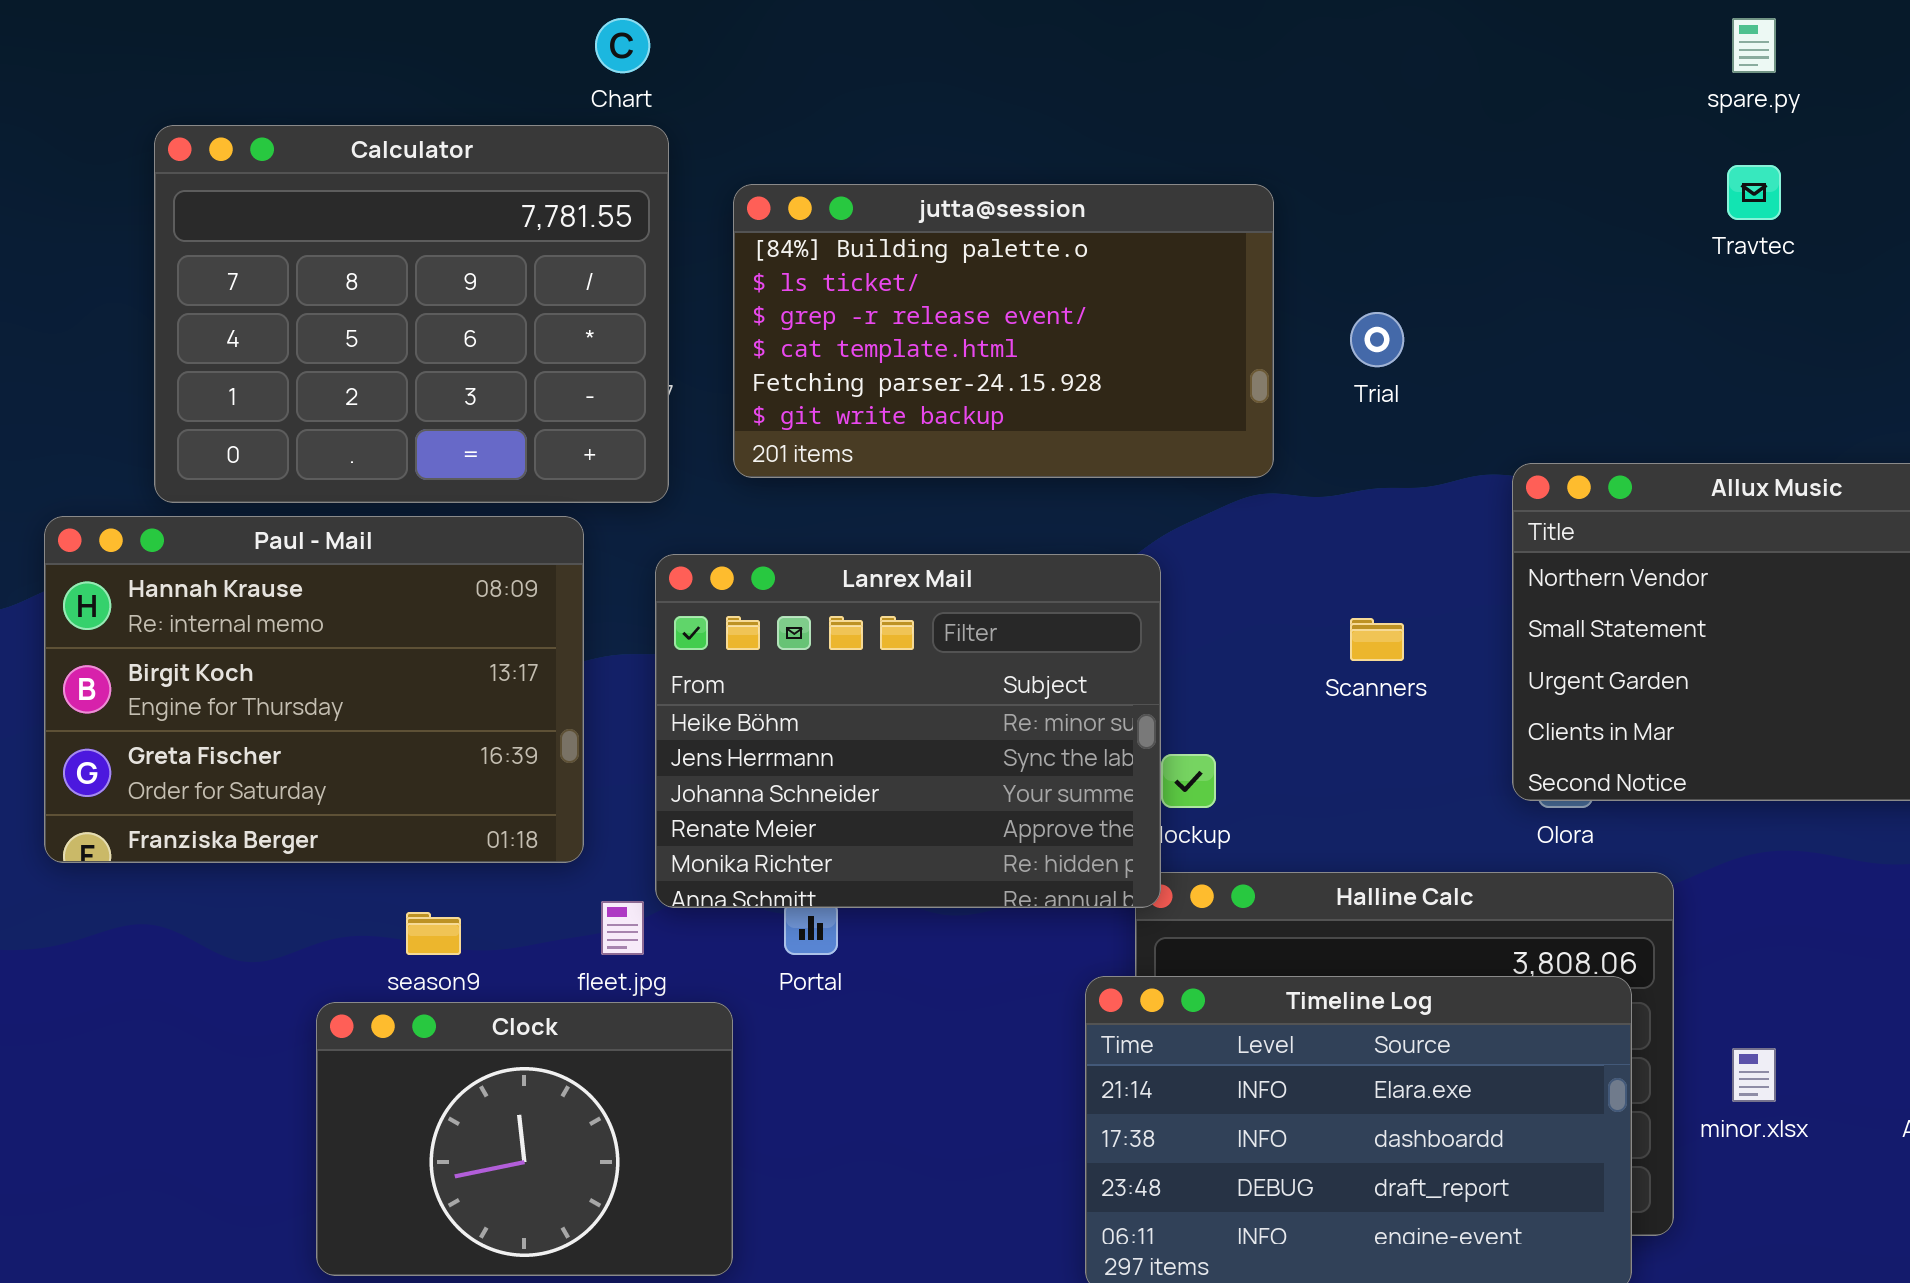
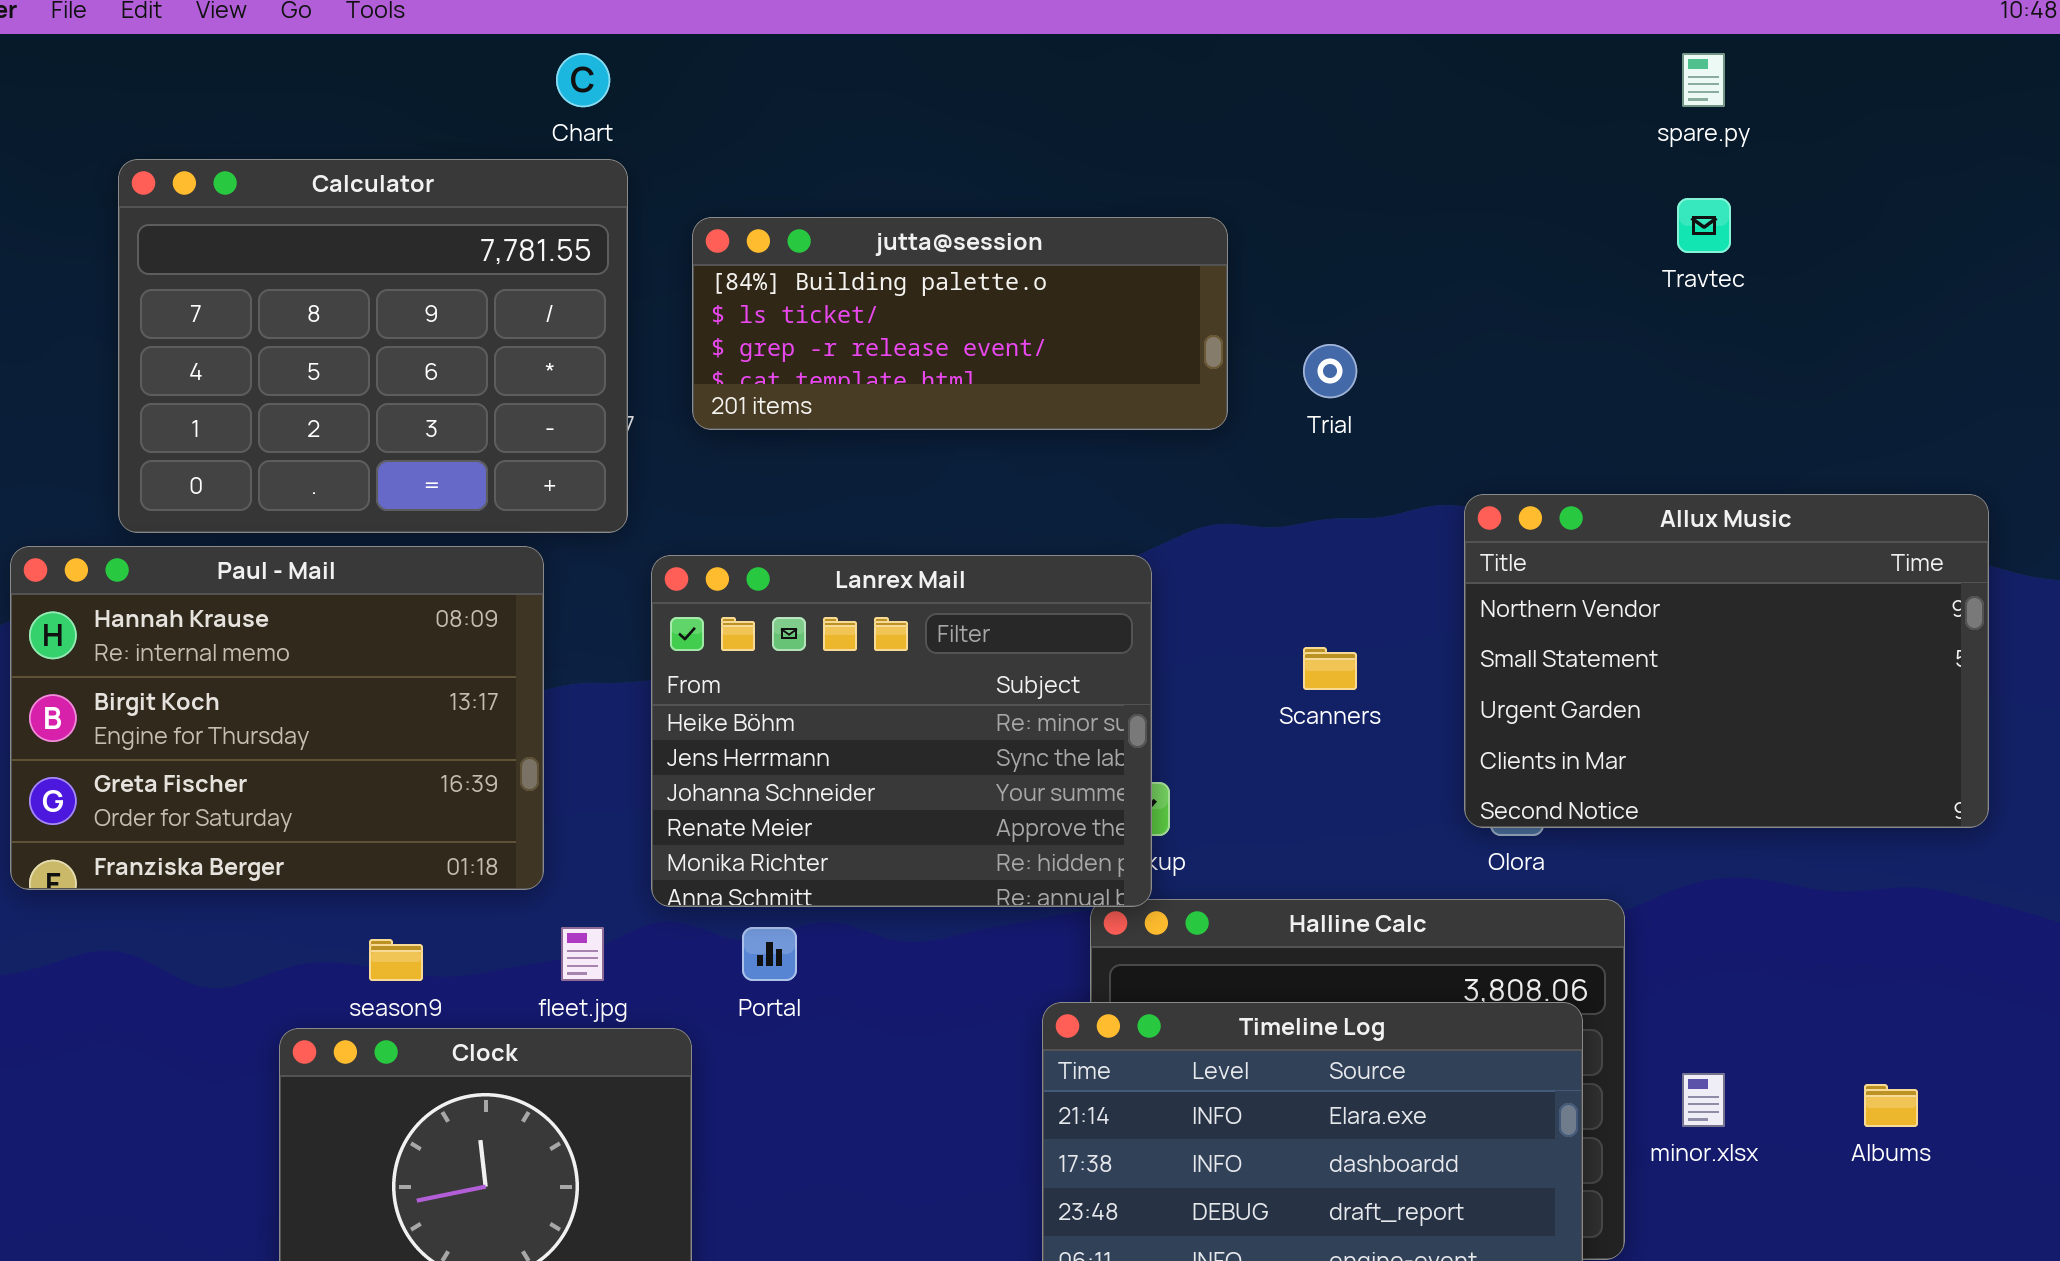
jutta@session: [733,184,1274,478] -> [692,217,1228,430], resized
Lanrex Mail: [655,554,1161,908] -> [651,555,1152,907], moved

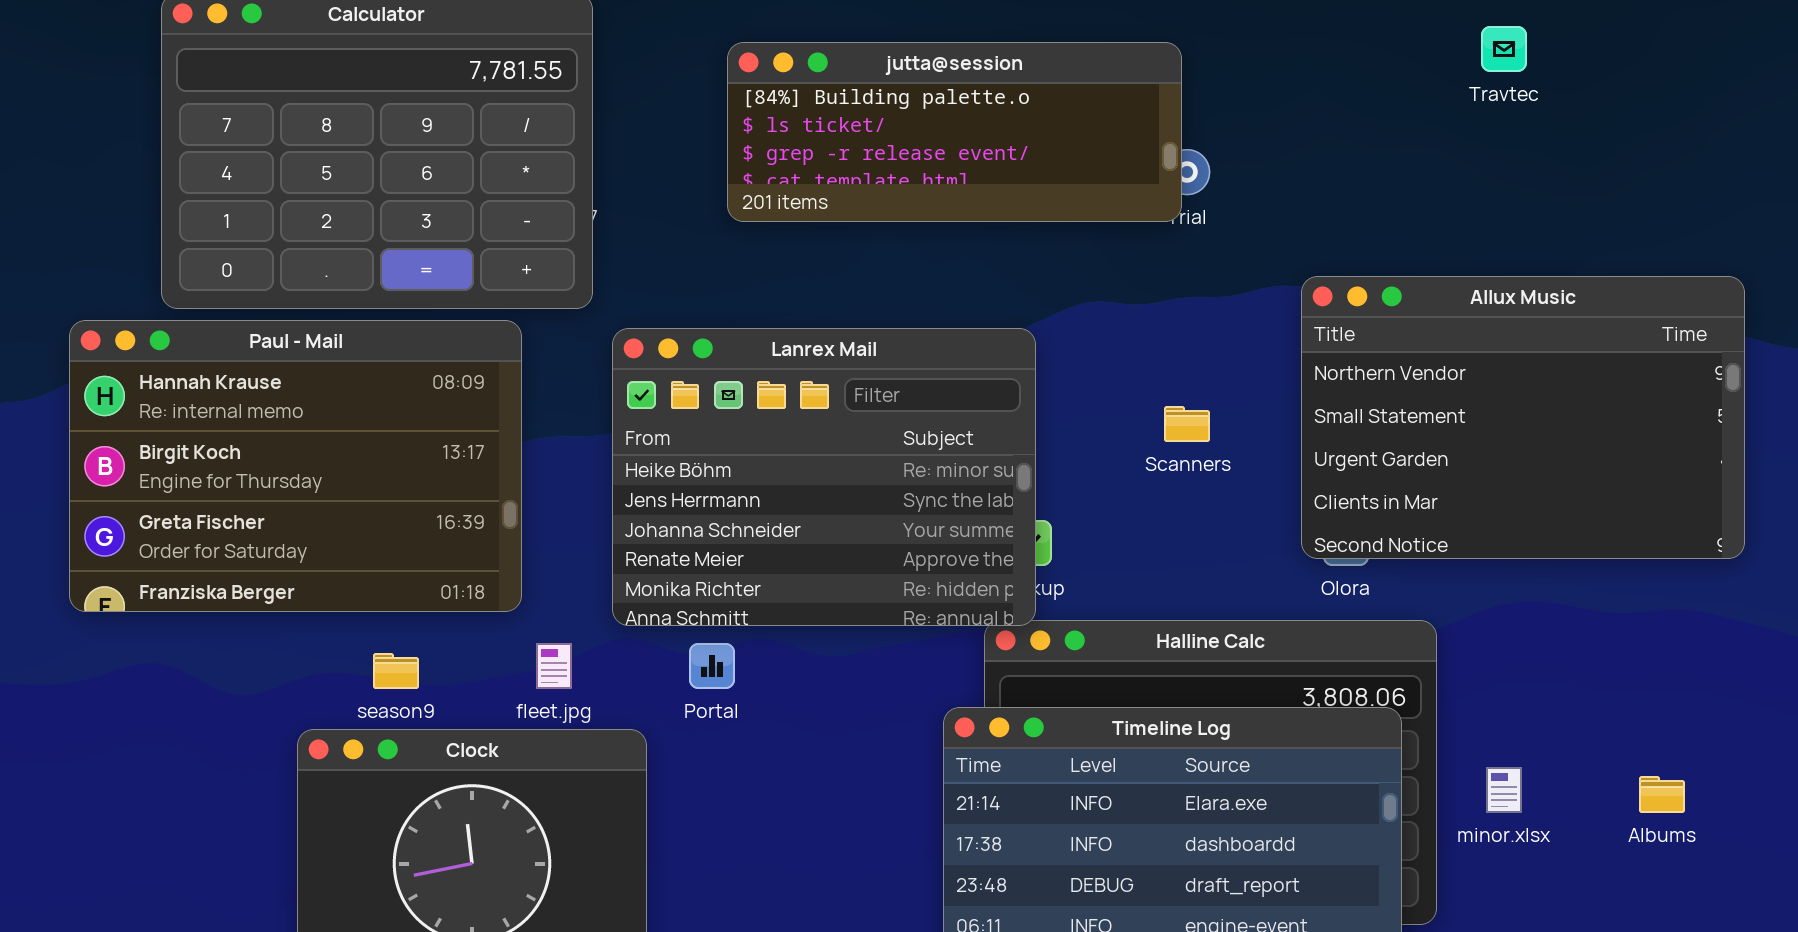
jutta@session: [692,217,1228,430] -> [727,42,1182,222], moved

